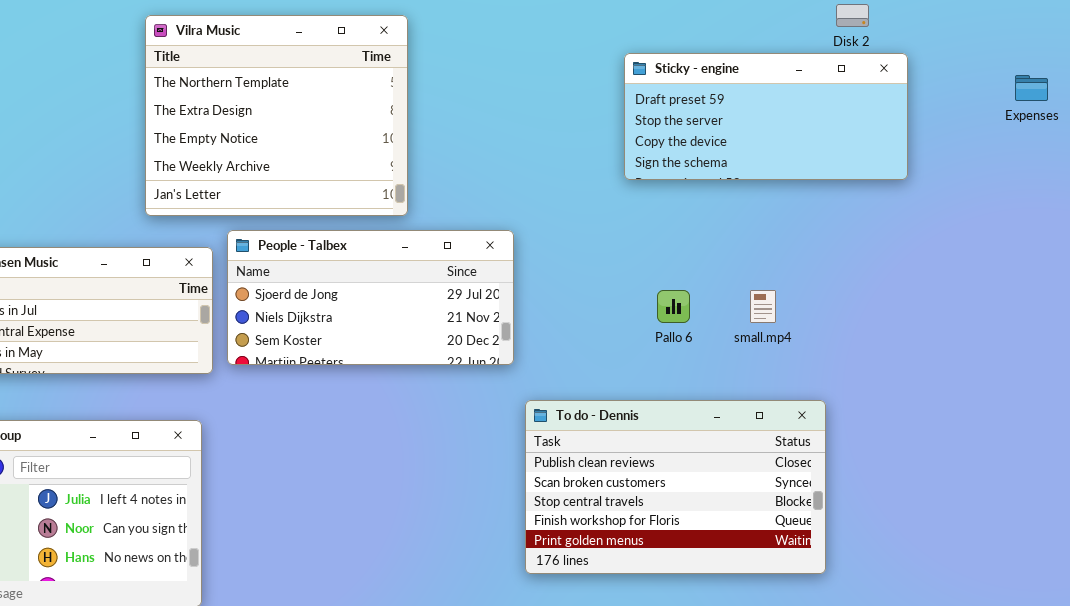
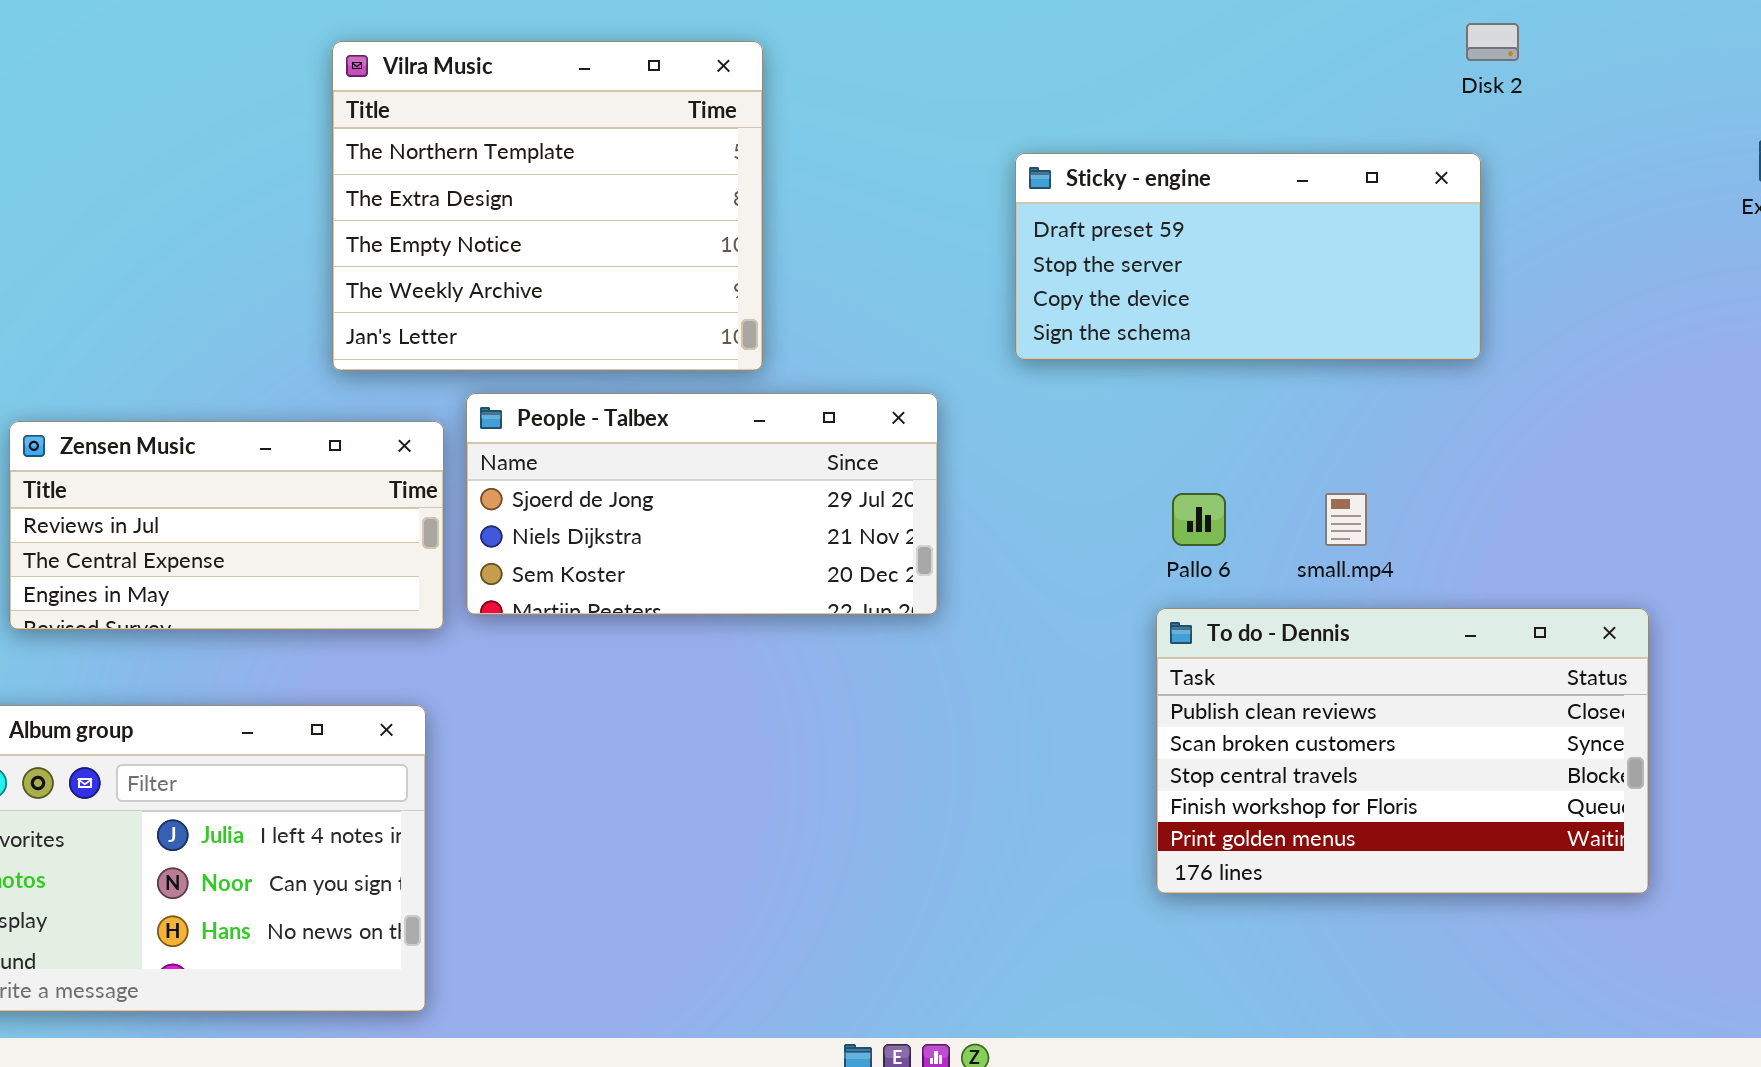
Sticky - engine: [624,53,908,180] -> [1015,153,1481,360], moved
To do - Dennis: [525,400,826,574] -> [1156,608,1649,894], moved

